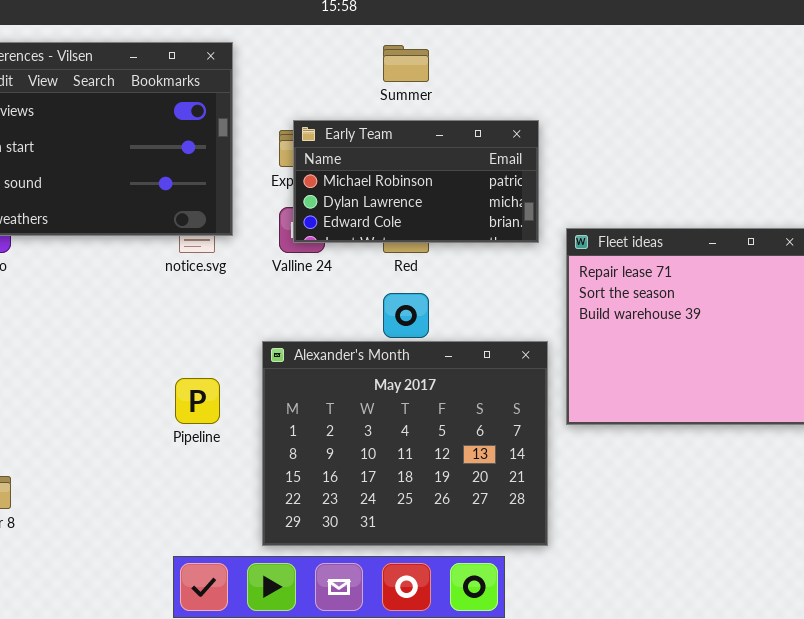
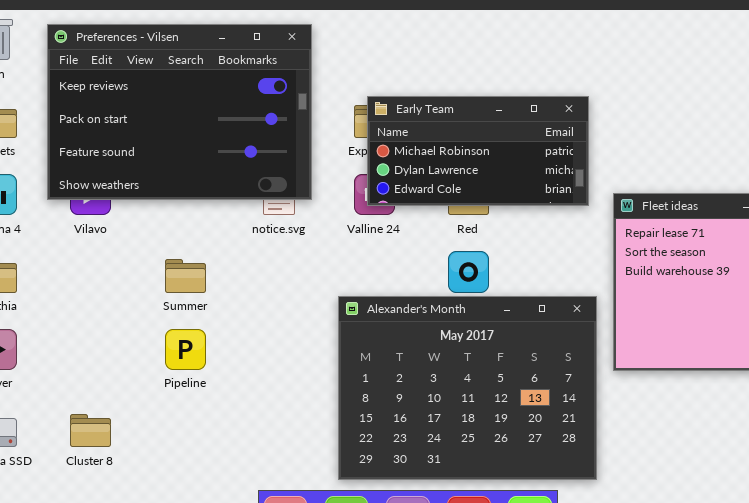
Summer: [383,45,429,82] -> [165,259,206,293], moved
Pipeline: [175,378,220,424] -> [165,329,206,370], moved

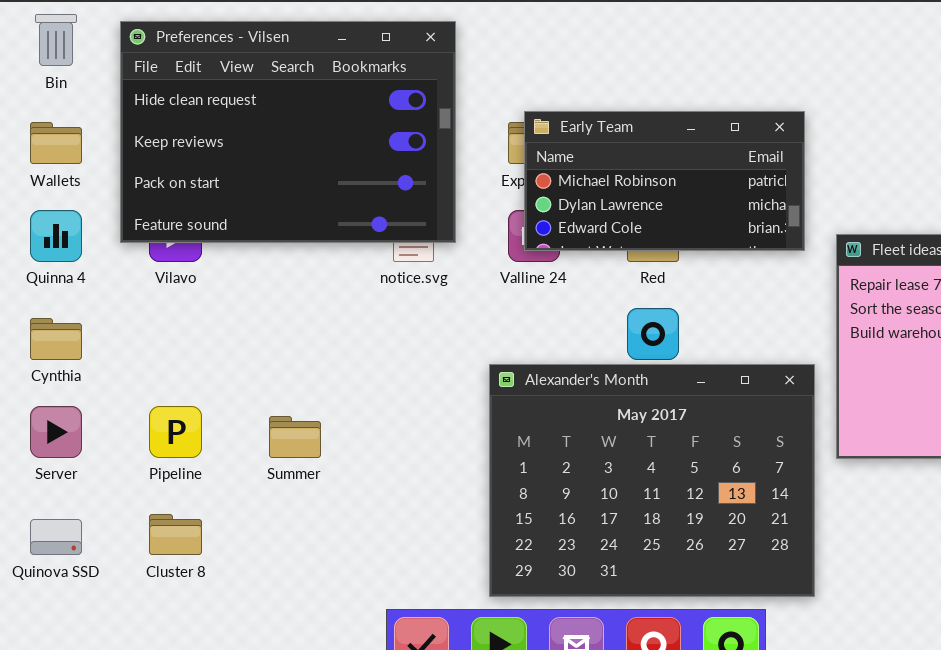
Preferences - Vilsen: [47,24,312,200] -> [120,21,456,243], scrolled up 1 row
Summer: [165,259,206,293] -> [269,416,321,458], moved
Pipeline: [165,329,206,370] -> [149,406,202,458], moved

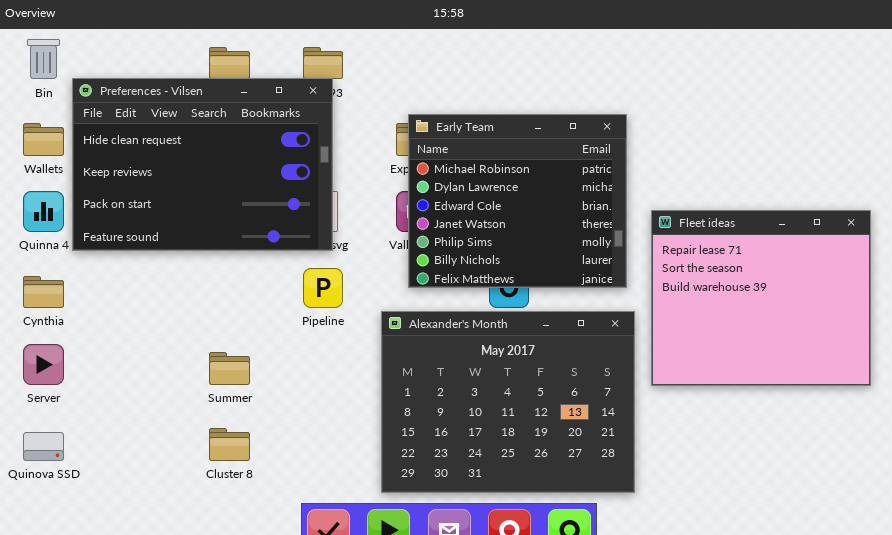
Preferences - Vilsen: [120,21,456,243] -> [72,78,333,251], moved
Early Team: [524,111,805,251] -> [408,114,627,288], resized
Pipeline: [149,406,202,458] -> [303,268,343,308], moved
Cluster 8: [149,514,202,555] -> [209,428,250,461], moved

